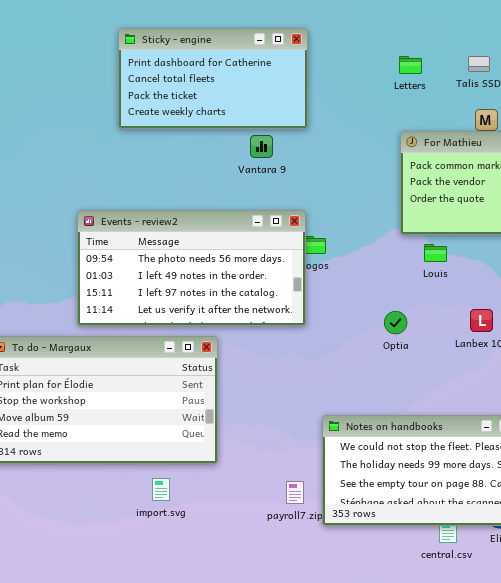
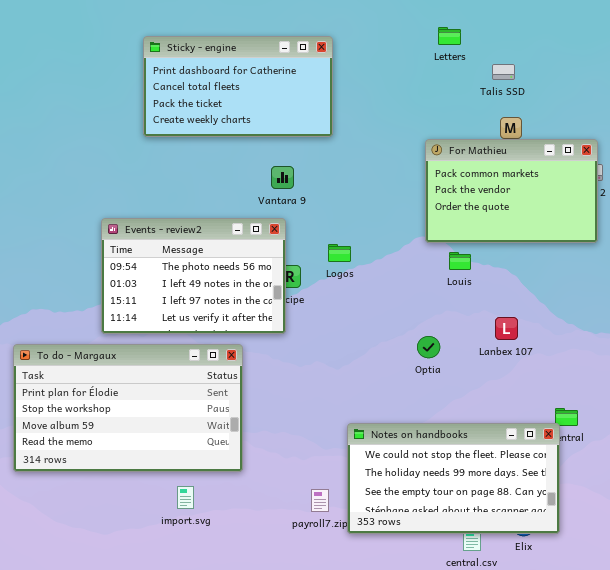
Letters: [399,56,422,74] -> [438,27,461,45], moved
Vantara 9: [250,135,273,158] -> [271,166,294,189], moved
Events - review2: [77,210,306,326] -> [101,218,286,334], resized
Optia: [384,311,407,334] -> [417,336,440,358], moved

